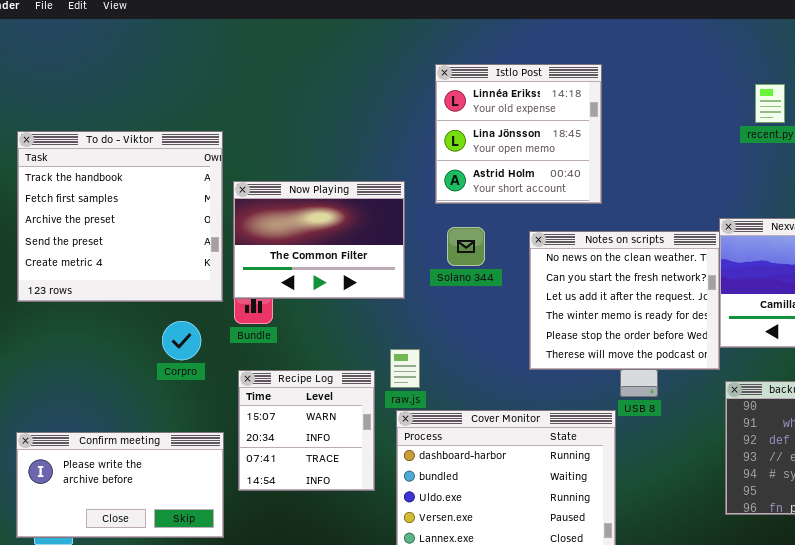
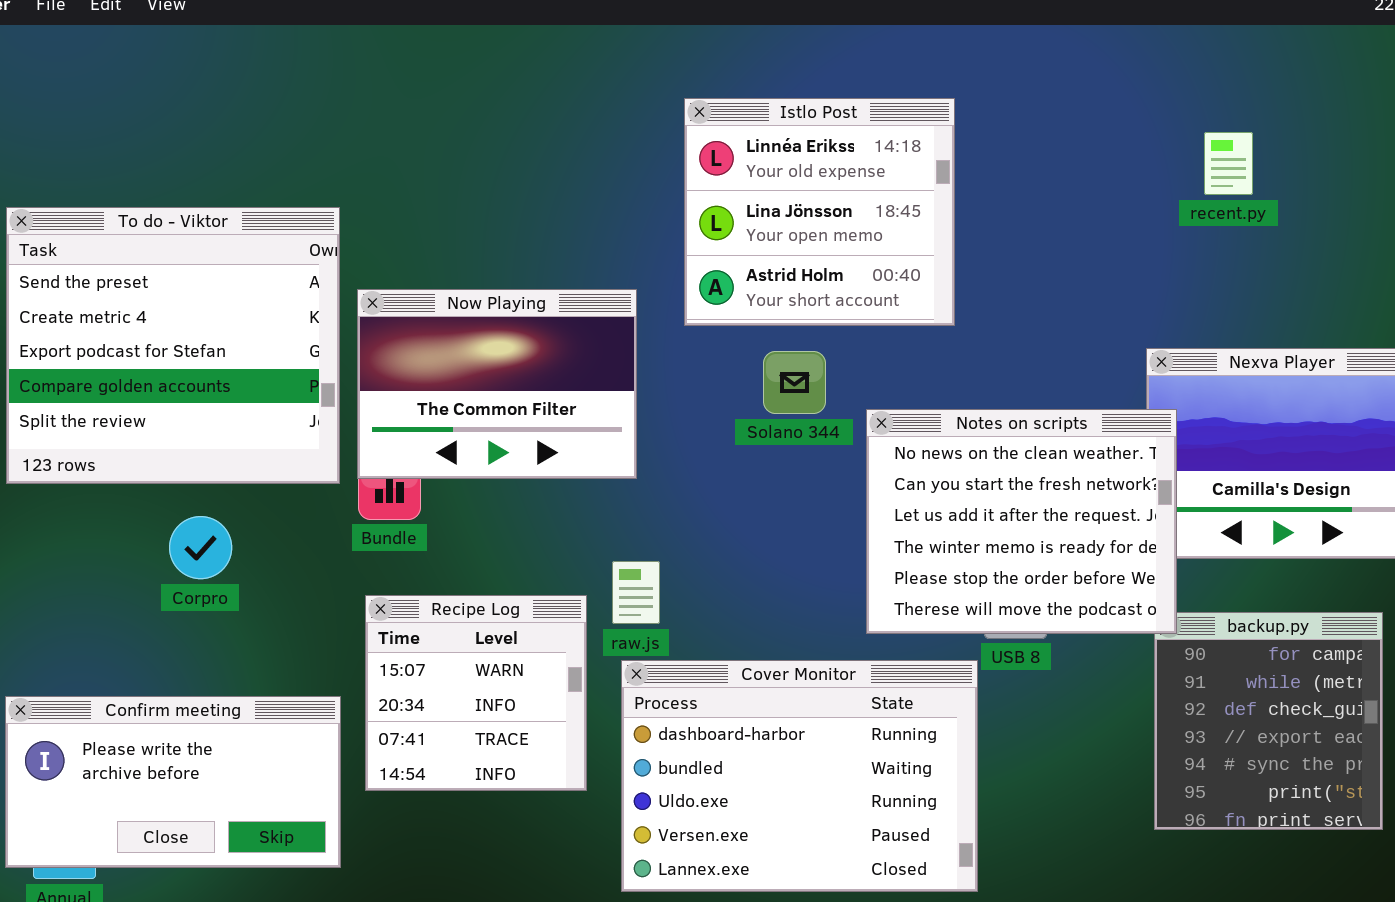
To do - Viktor: [17,131,223,302] -> [6,207,340,484], scrolled down 3 rows
Solano 344: [447,227,485,266] -> [763,351,826,414], moved
Notes on scripts: [529,231,720,370] -> [866,409,1177,634], moved
Corpro: [162,321,201,360] -> [169,516,232,579], moved

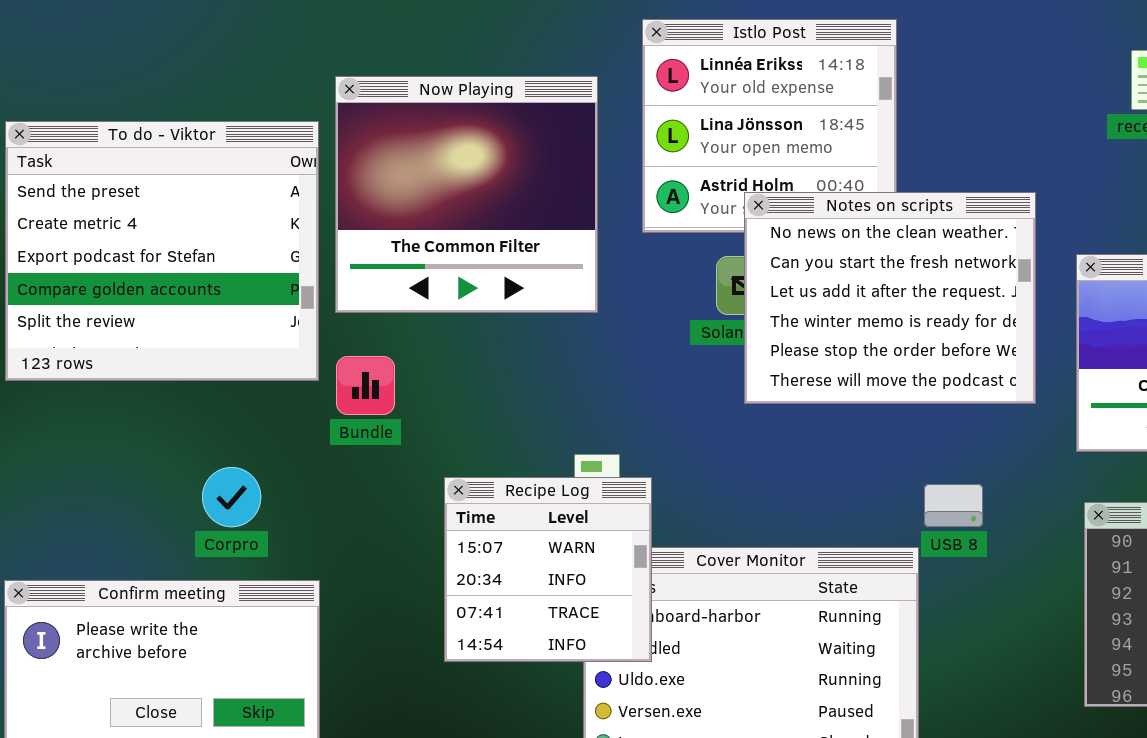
Now Playing: [357,289,637,479] -> [335,76,598,313], moved, resized
Notes on scripts: [866,409,1177,634] -> [744,192,1036,404], moved
Corpro: [169,516,232,579] -> [202,467,261,527], moved
Recipe Log: [365,595,587,791] -> [444,477,652,662], moved

